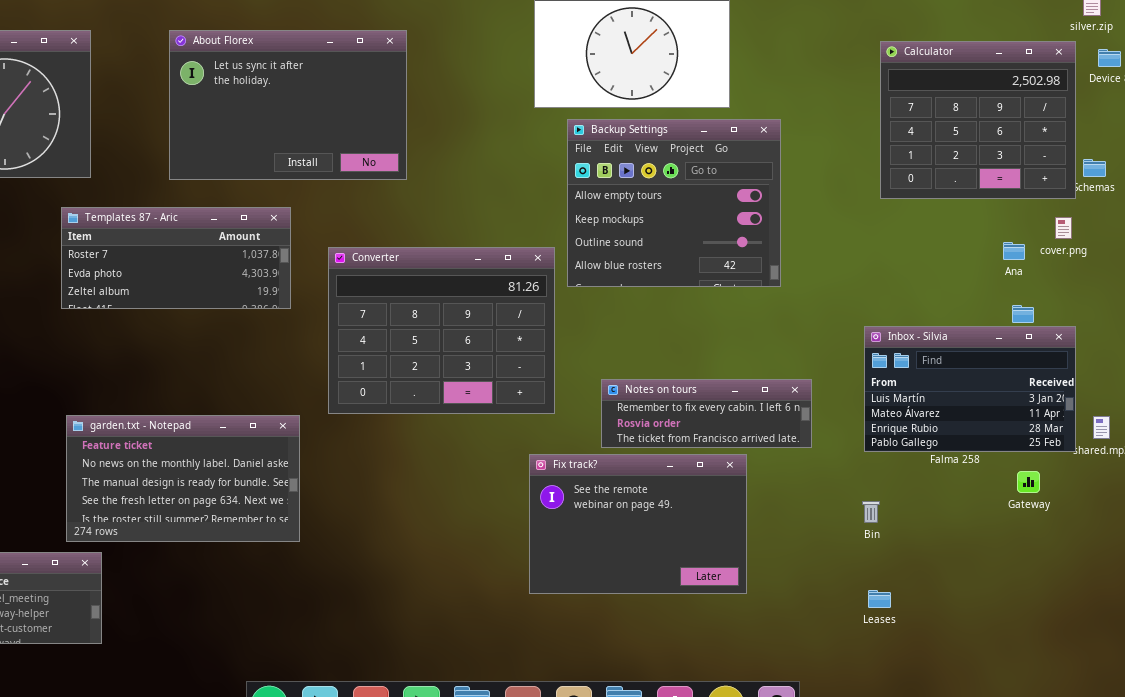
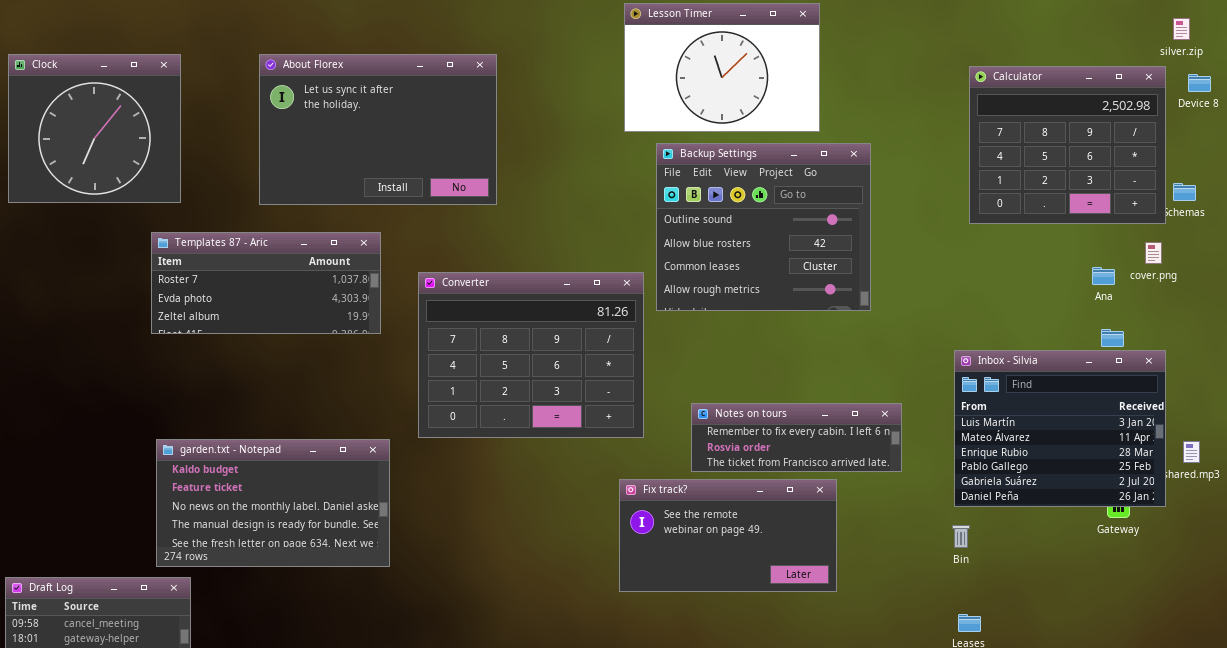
Backup Settings: [567,119,781,287] -> [656,143,871,311], scrolled down 2 rows
Inbox - Silvia: [864,326,1076,452] -> [954,350,1166,507], resized
garden.txt - Notepad: [66,415,300,542] -> [156,439,390,567], scrolled up 1 row
Fix track?: [529,454,747,594] -> [619,479,837,592], resized

